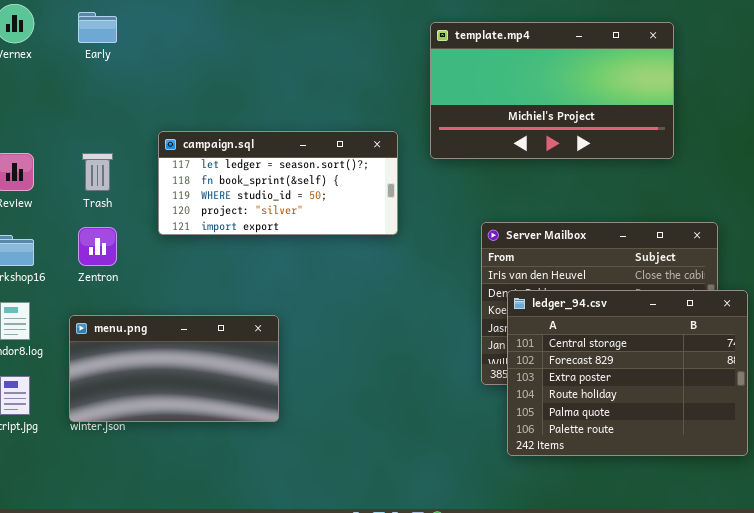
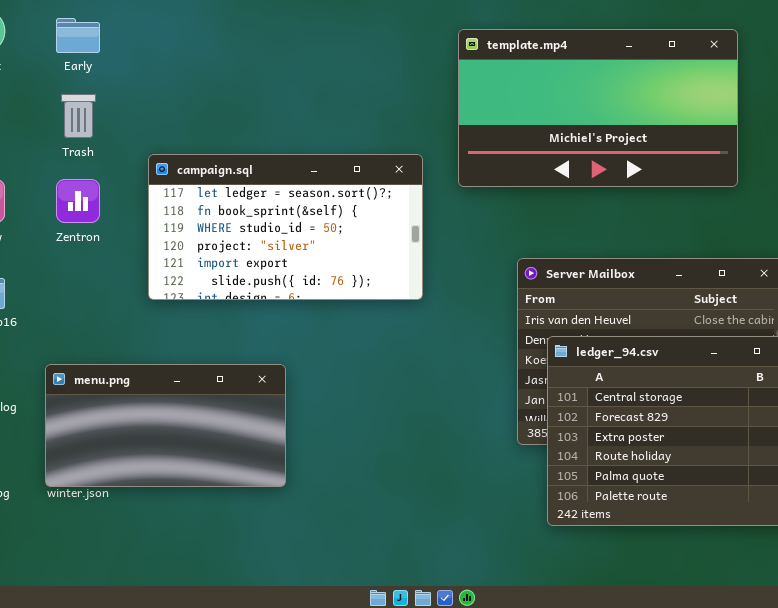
campaign.sql: [158,131,398,235] -> [148,154,423,300], resized
Trash: [82,153,113,191] -> [61,94,96,138], moved
Zentron: [78,227,117,266] -> [56,179,100,223], moved

